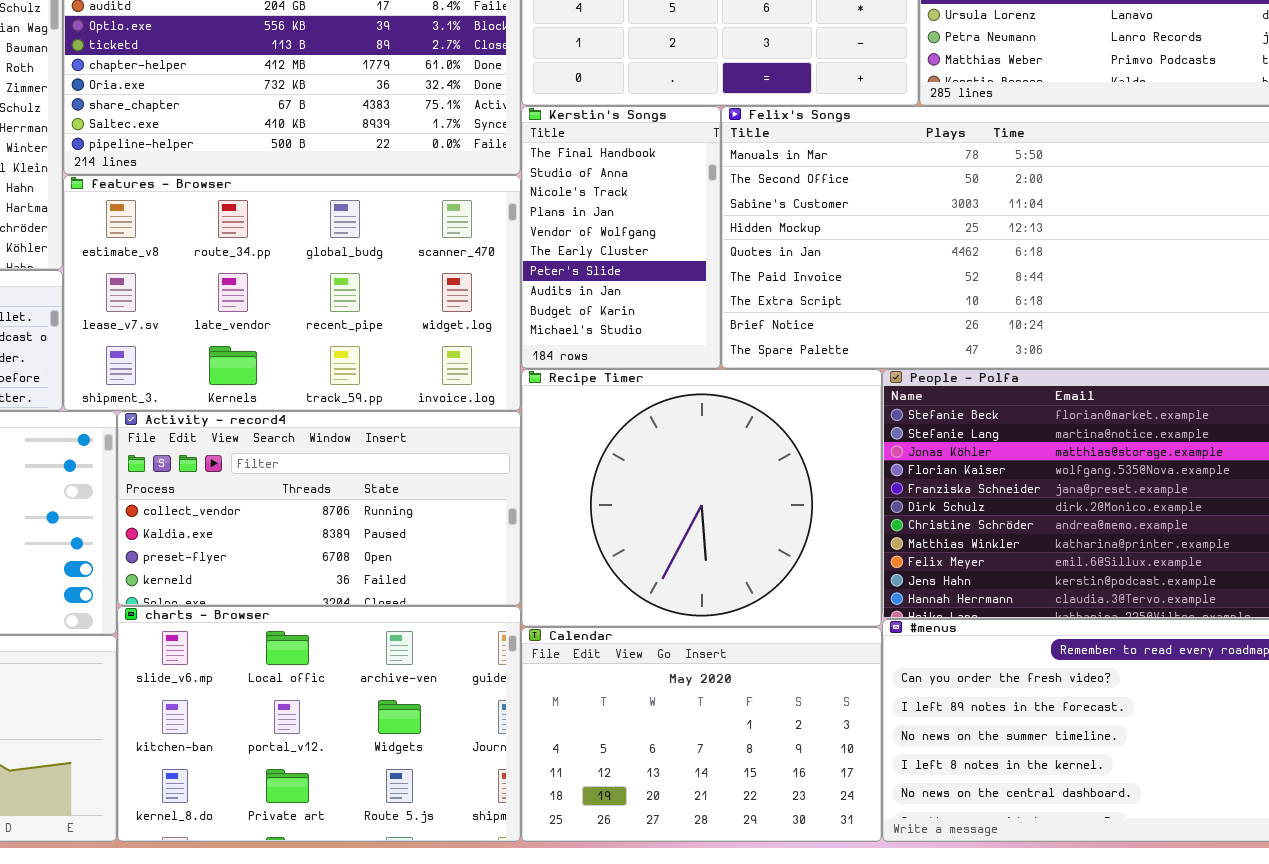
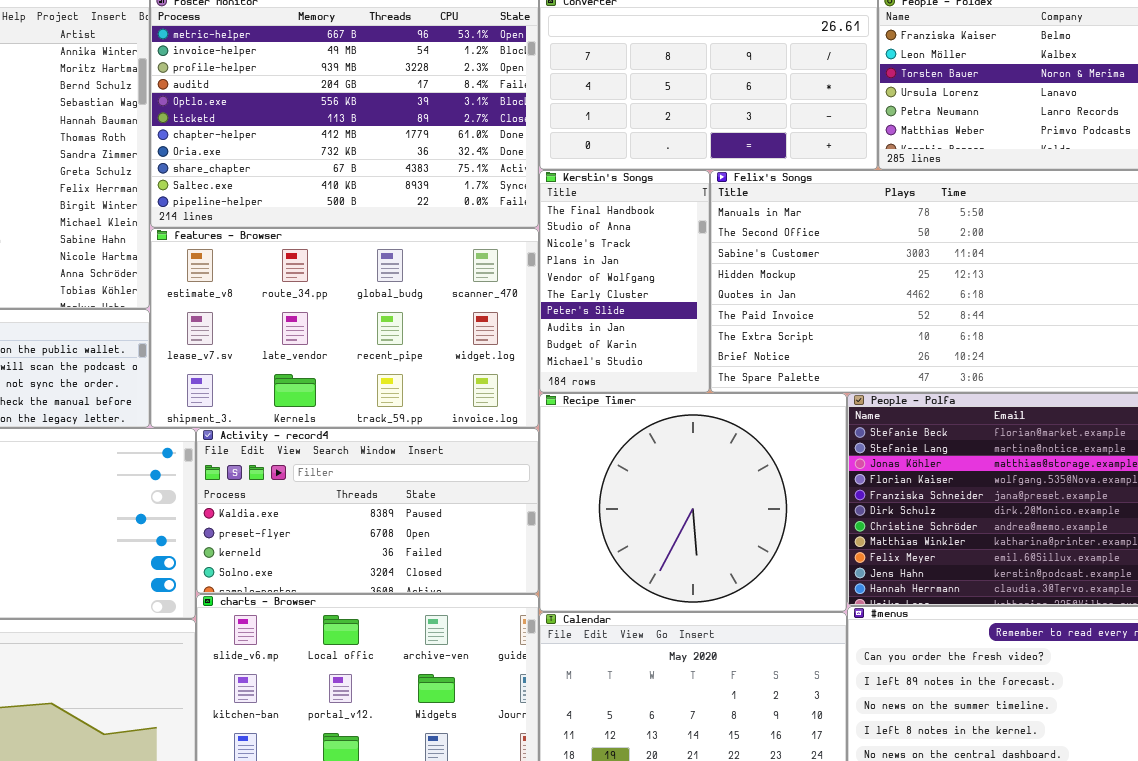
Activity - record4: [117,411,521,606] -> [196,428,539,594], scrolled down 1 row

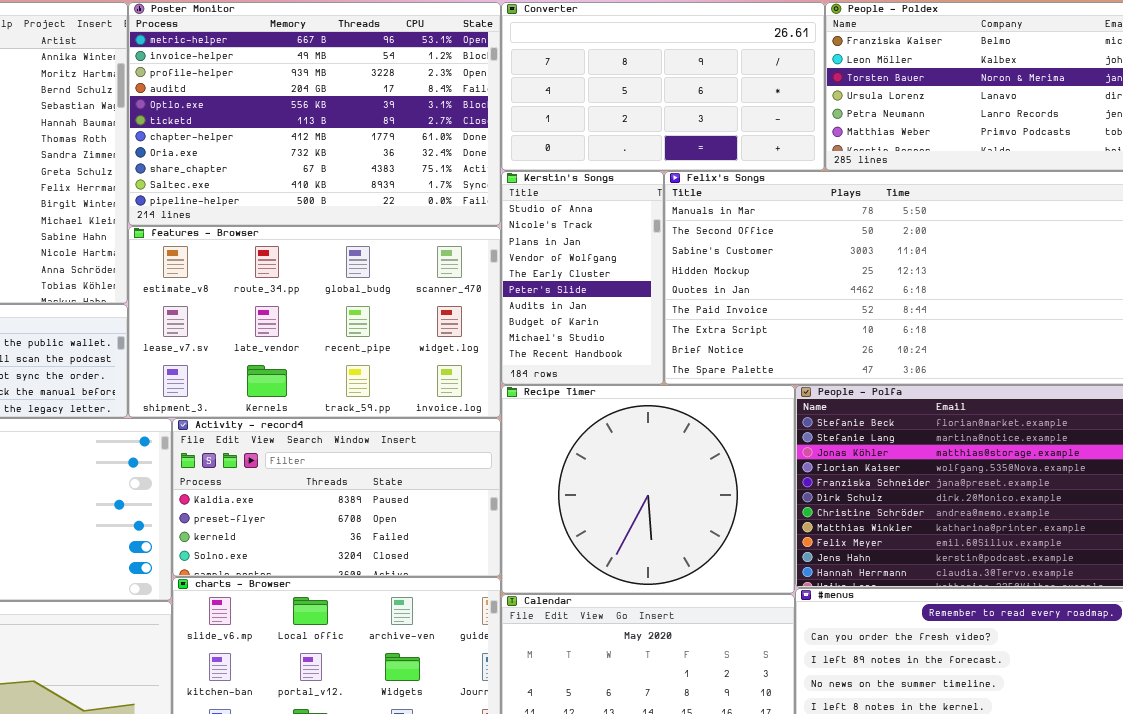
Kerstin's Songs: [539,170,710,393] -> [501,171,664,385], scrolled down 1 row

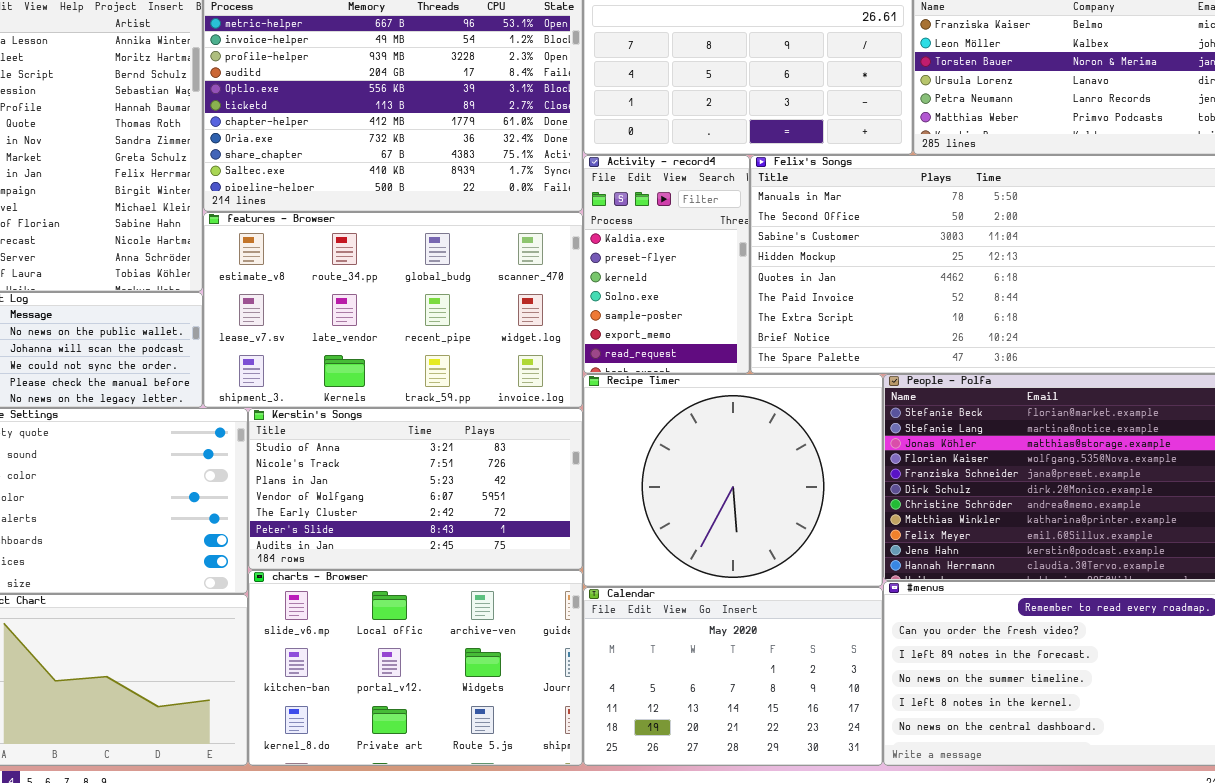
Kerstin's Songs: [501,171,664,385] -> [248,408,583,570], moved, resized
Activity - record4: [172,418,501,577] -> [583,155,750,374], moved, resized

